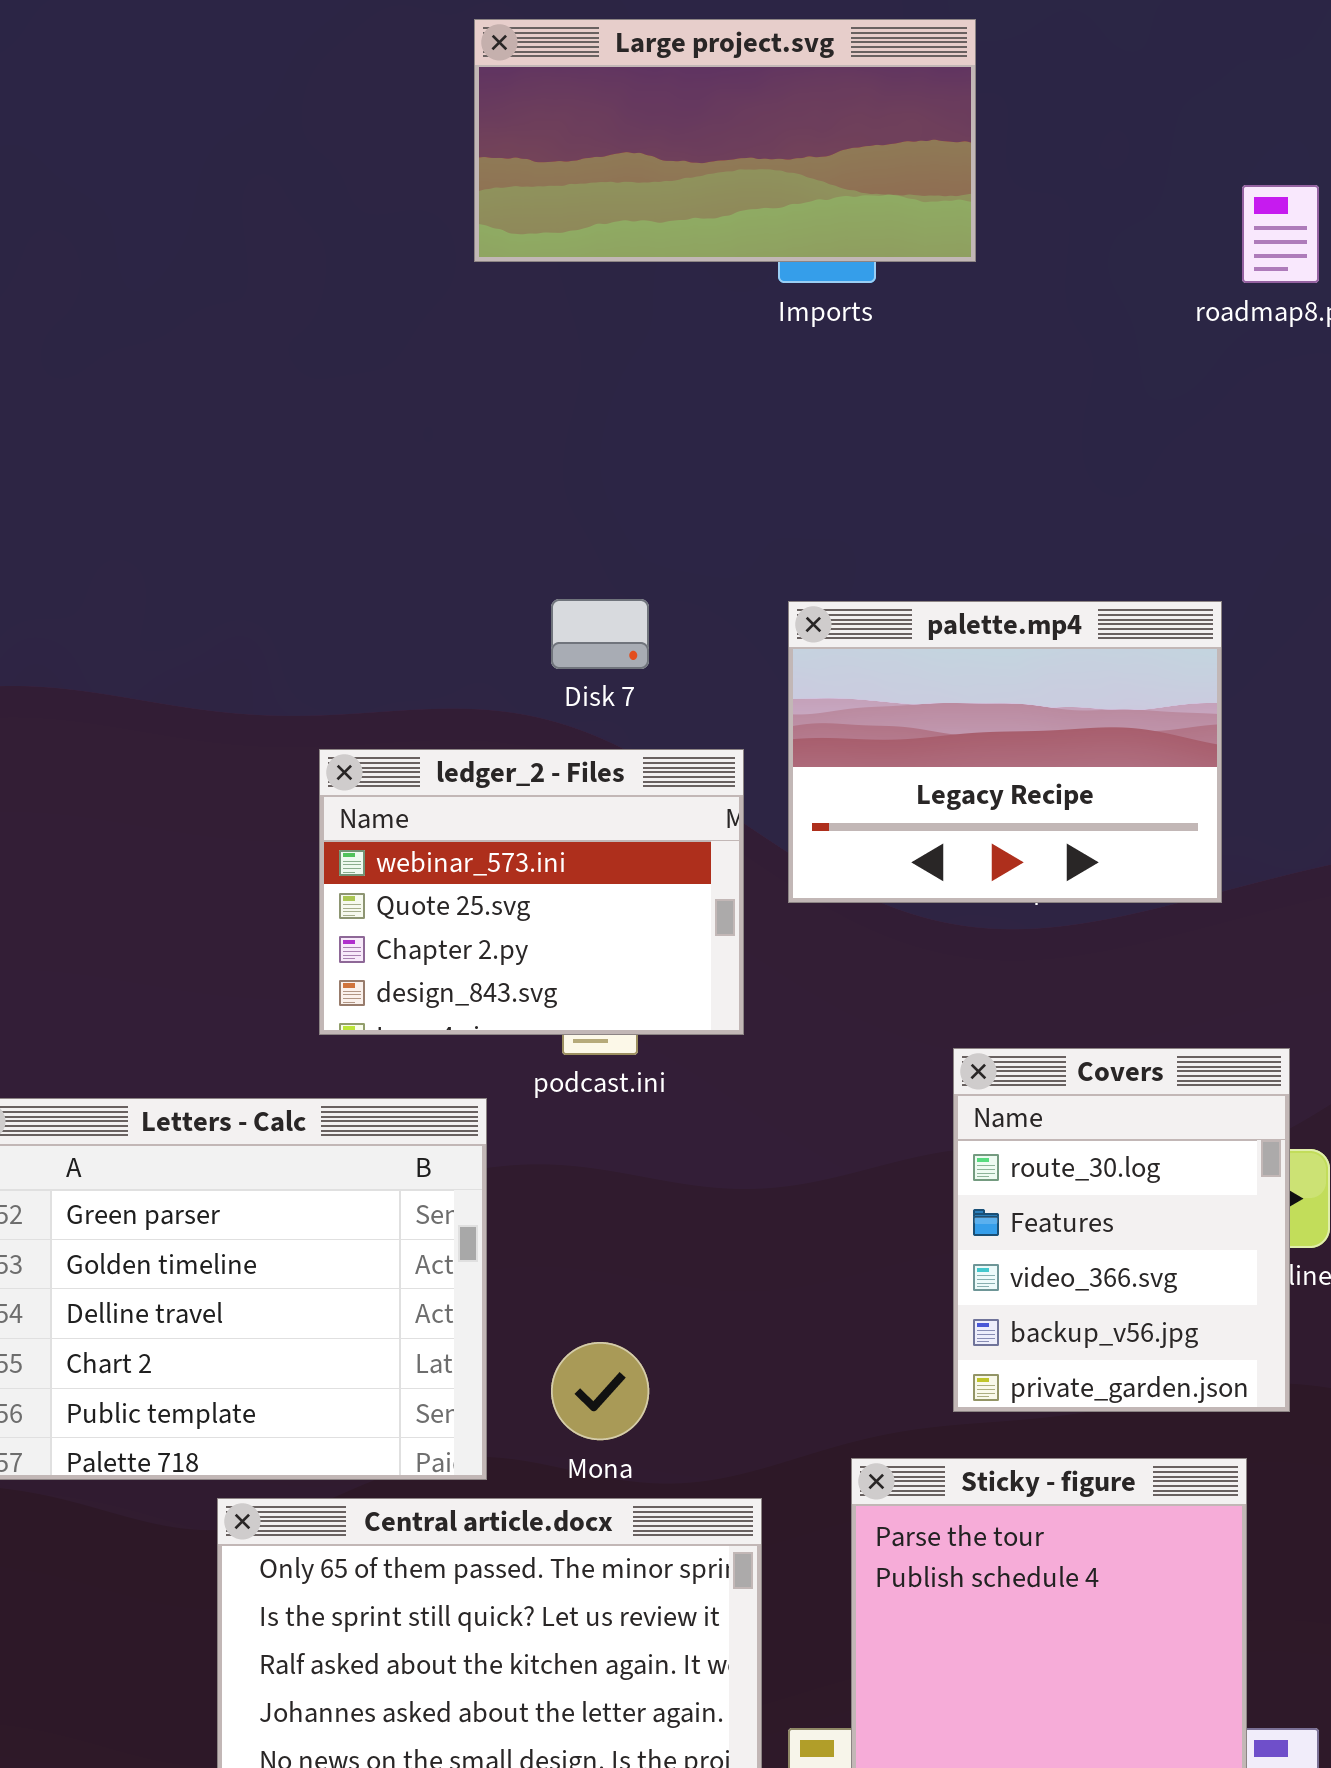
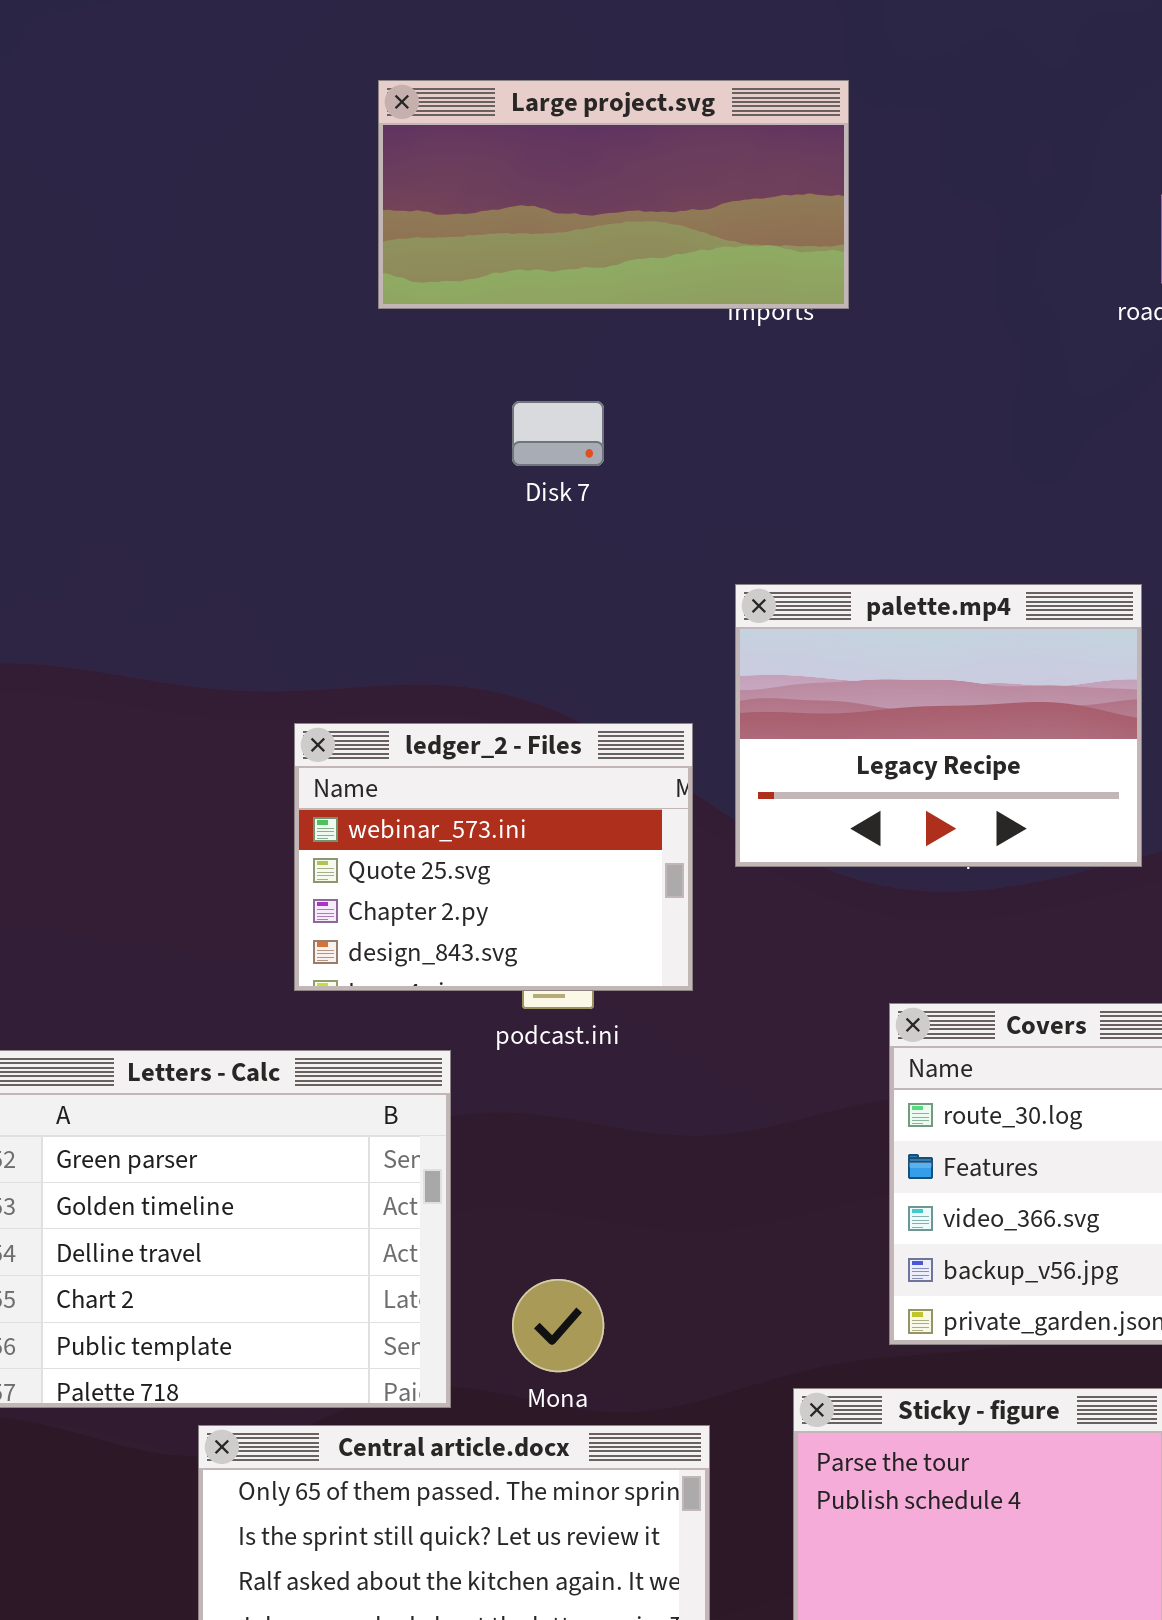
Large project.svg: [474,19,976,262] -> [378,80,849,309], moved
Disk 7: [551,599,649,669] -> [512,401,604,466], moved

